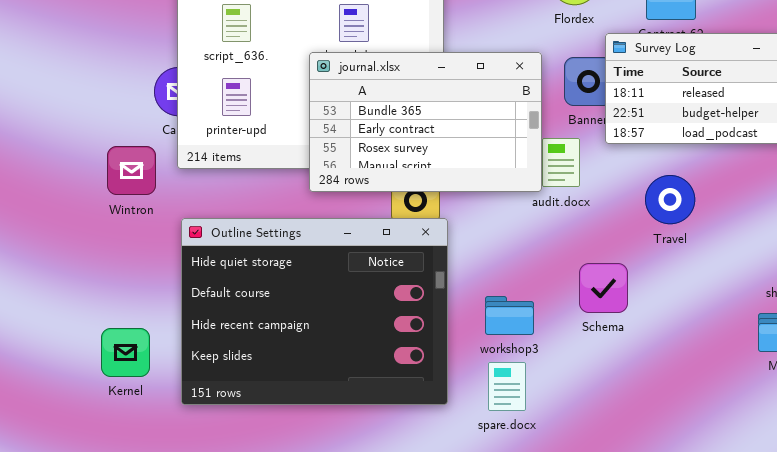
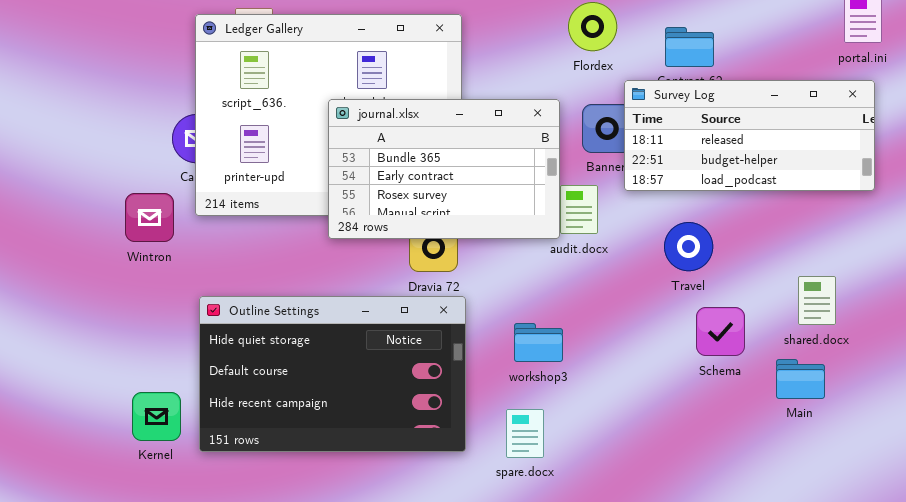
Outline Settings: [181,218,448,405] -> [199,296,466,452], resized
Schema: [579,263,628,313] -> [696,307,745,356], moved
workshop3: [485,296,534,335] -> [514,323,563,362], moved
Kernel: [101,328,150,377] -> [132,392,181,441], moved

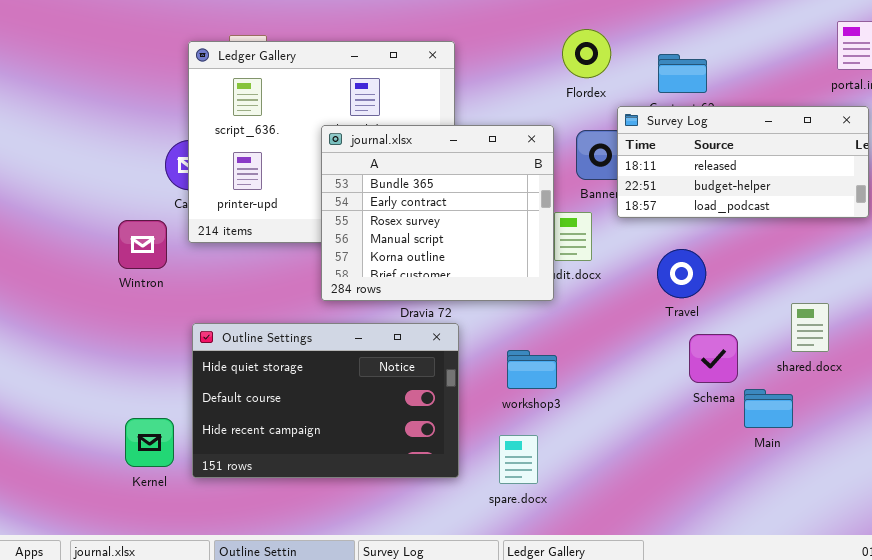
journal.xlsx: [328,99,560,239] -> [321,125,554,301], resized
Main: [776,359,825,399] -> [744,389,793,428], moved

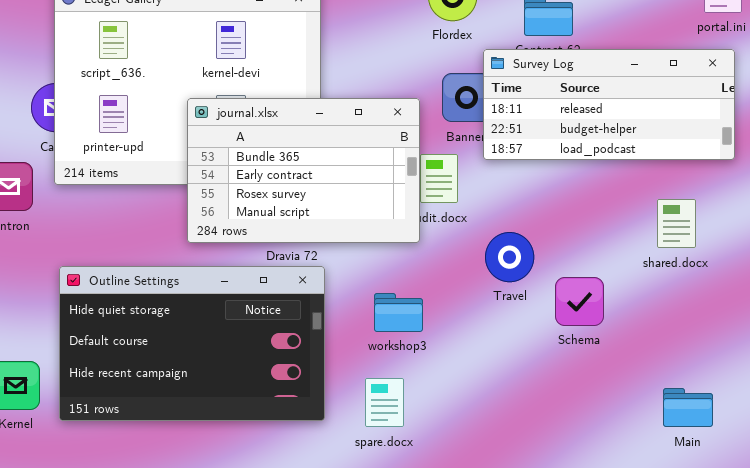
journal.xlsx: [321,125,554,301] -> [187,98,420,243], resized
Travel: [657,249,706,298] -> [485,232,534,282], moved
shared.docx: [791,303,829,352] -> [657,199,696,248], moved
Main: [744,389,793,428] -> [663,388,713,427], moved

